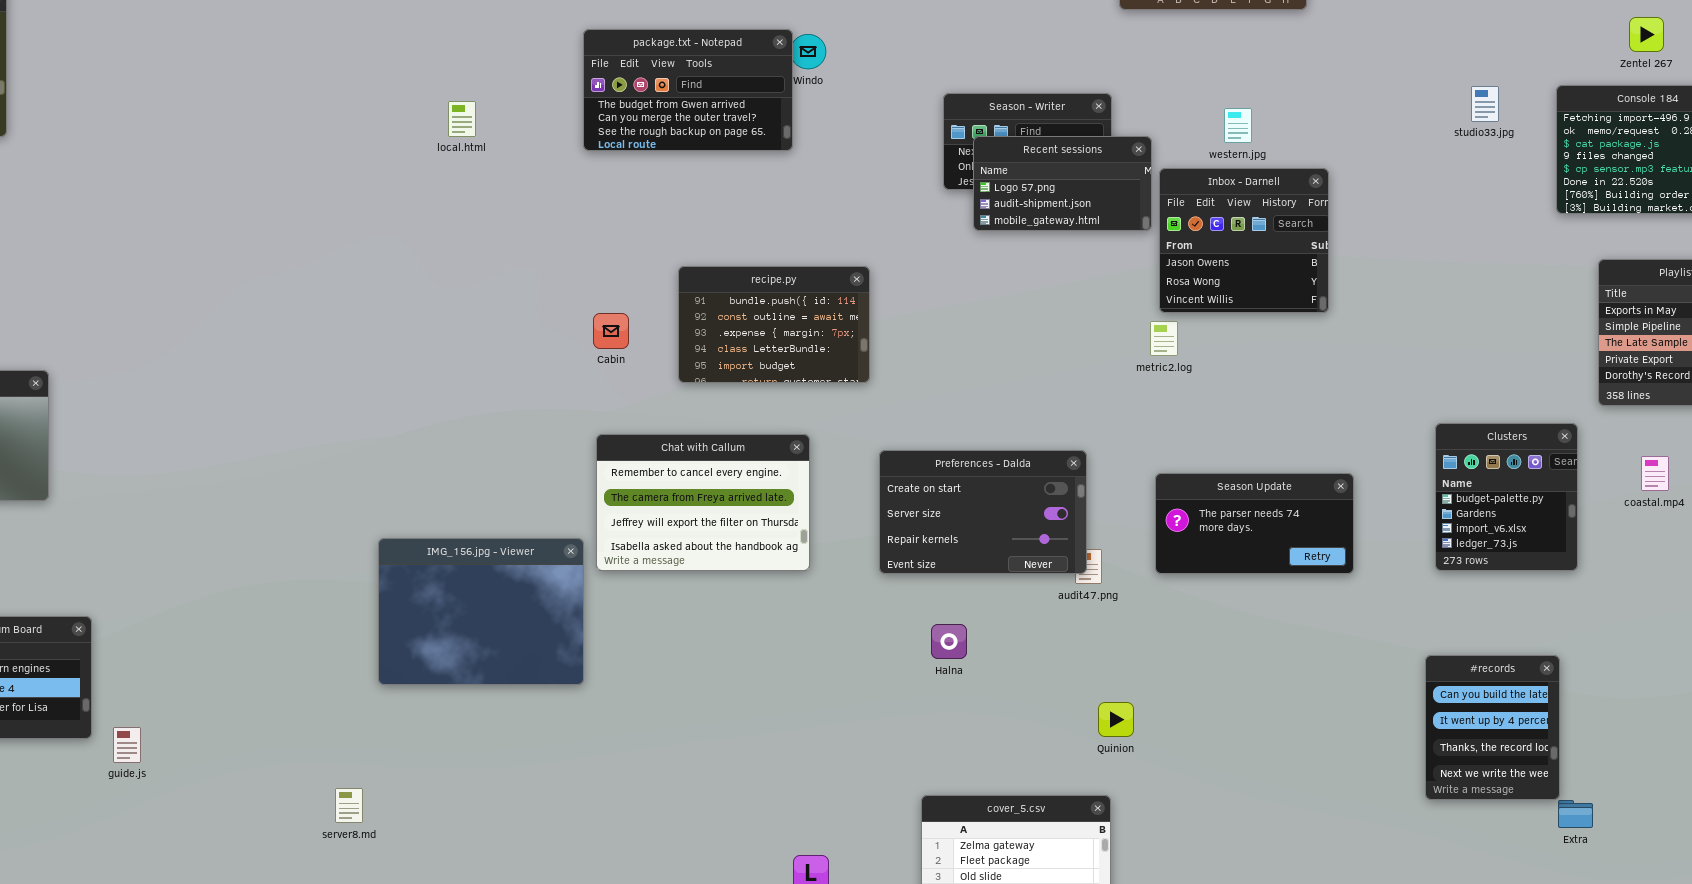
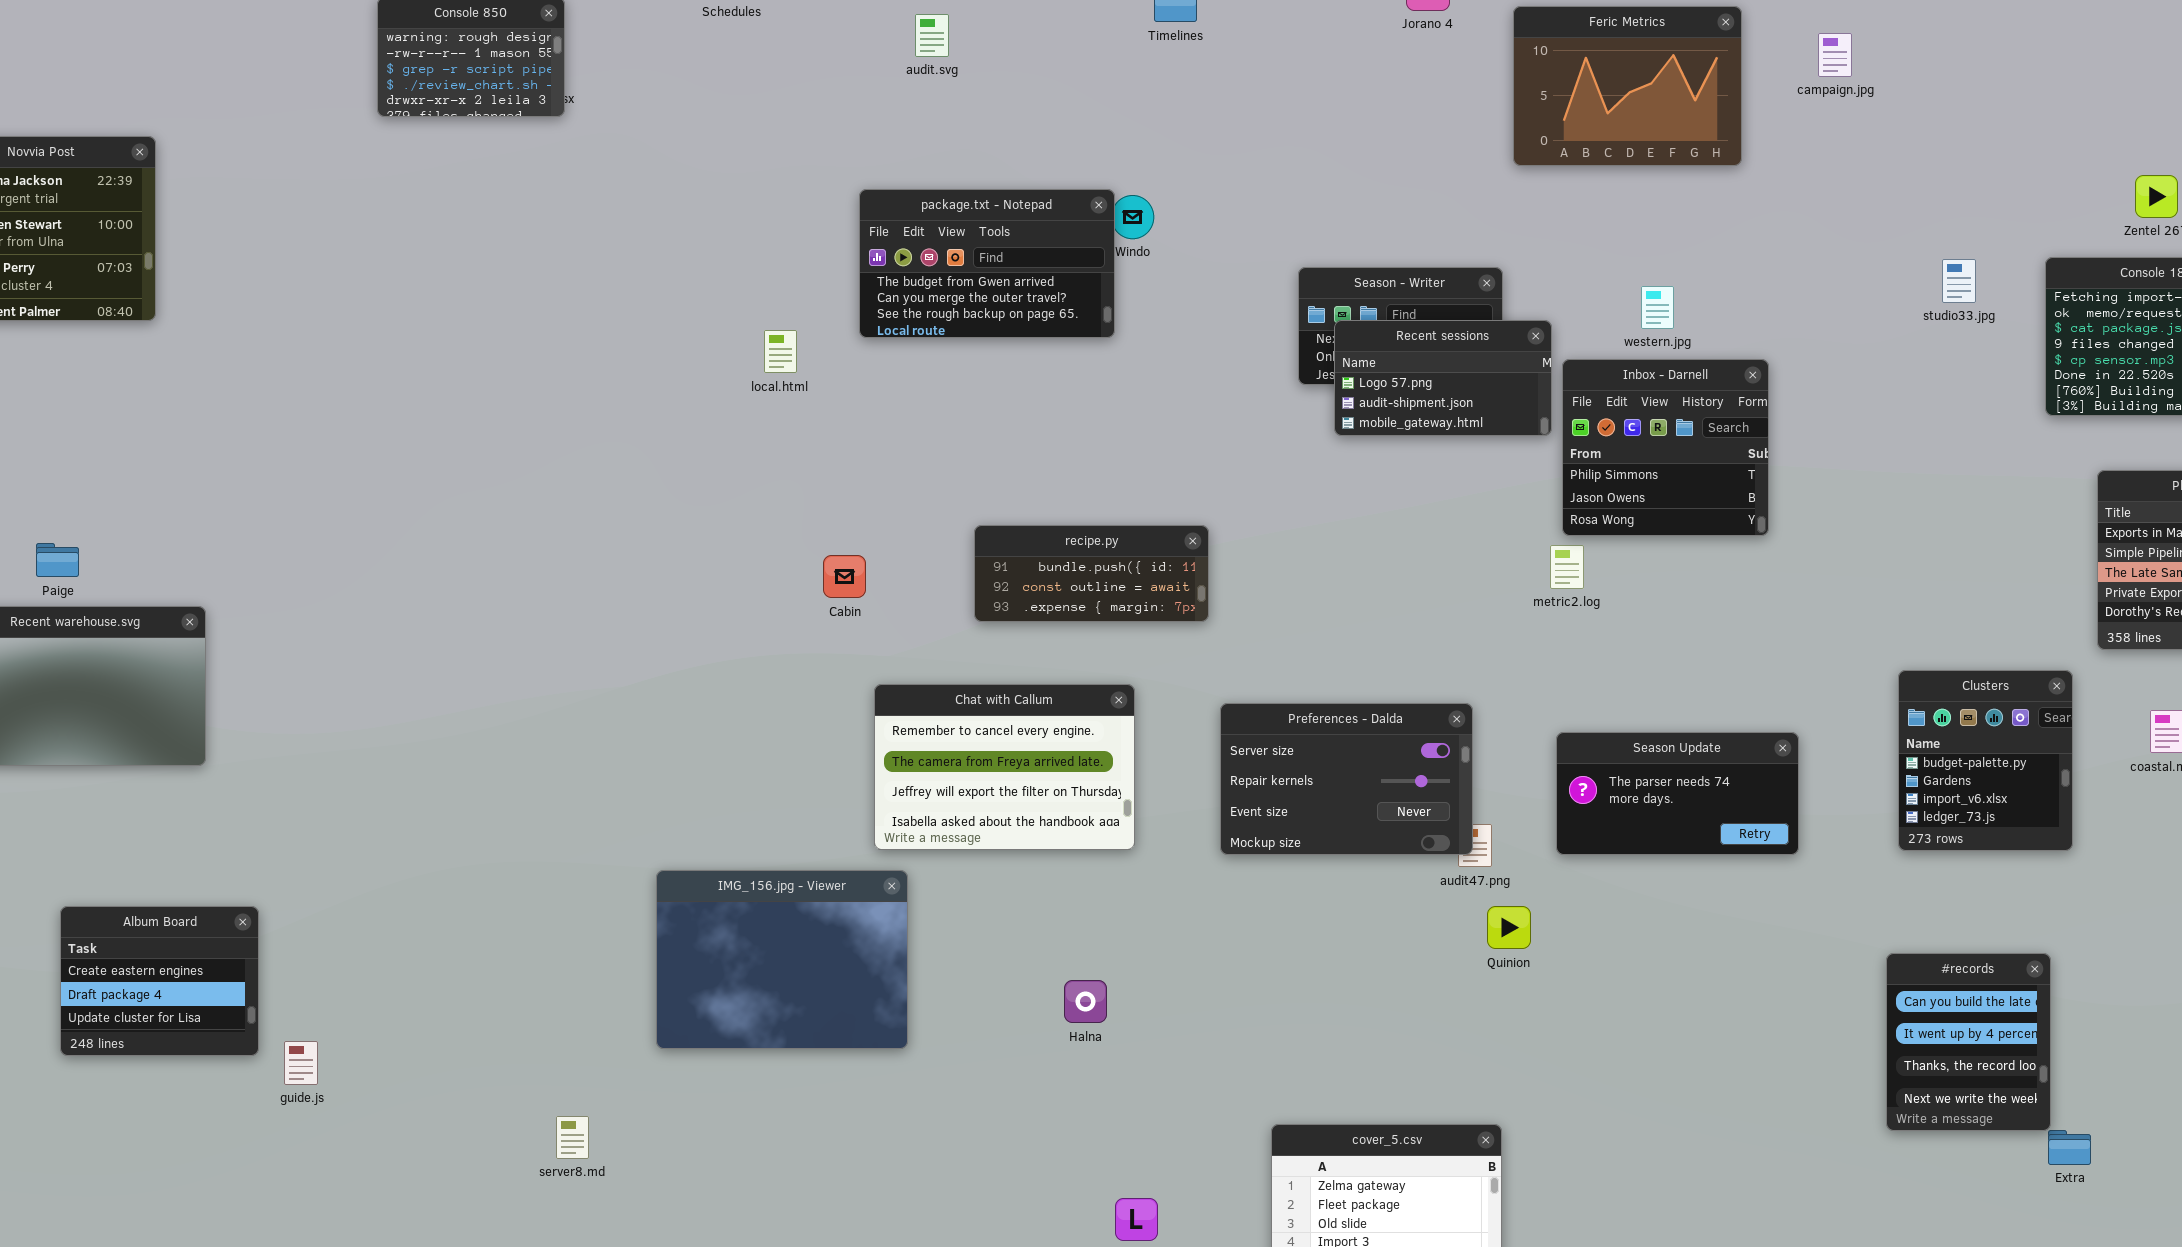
local.html: [448,101,476,137] -> [764,330,797,373], moved
Inbox - Darnell: [1159,168,1329,313] -> [1562,359,1769,536], scrolled up 1 row
recipe.py: [678,266,870,383] -> [974,525,1209,622], resized
Cabin: [593,313,629,349] -> [823,555,866,598], moved
Preferences - Dalda: [879,450,1087,574] -> [1220,703,1473,855], scrolled down 1 row
IMG_156.jpg - Viewer: [378,538,584,685] -> [656,870,908,1049], moved
Halna: [931,624,967,659] -> [1064,980,1107,1023], moved
Quinion: [1098,702,1134,737] -> [1487,906,1531,949], moved

